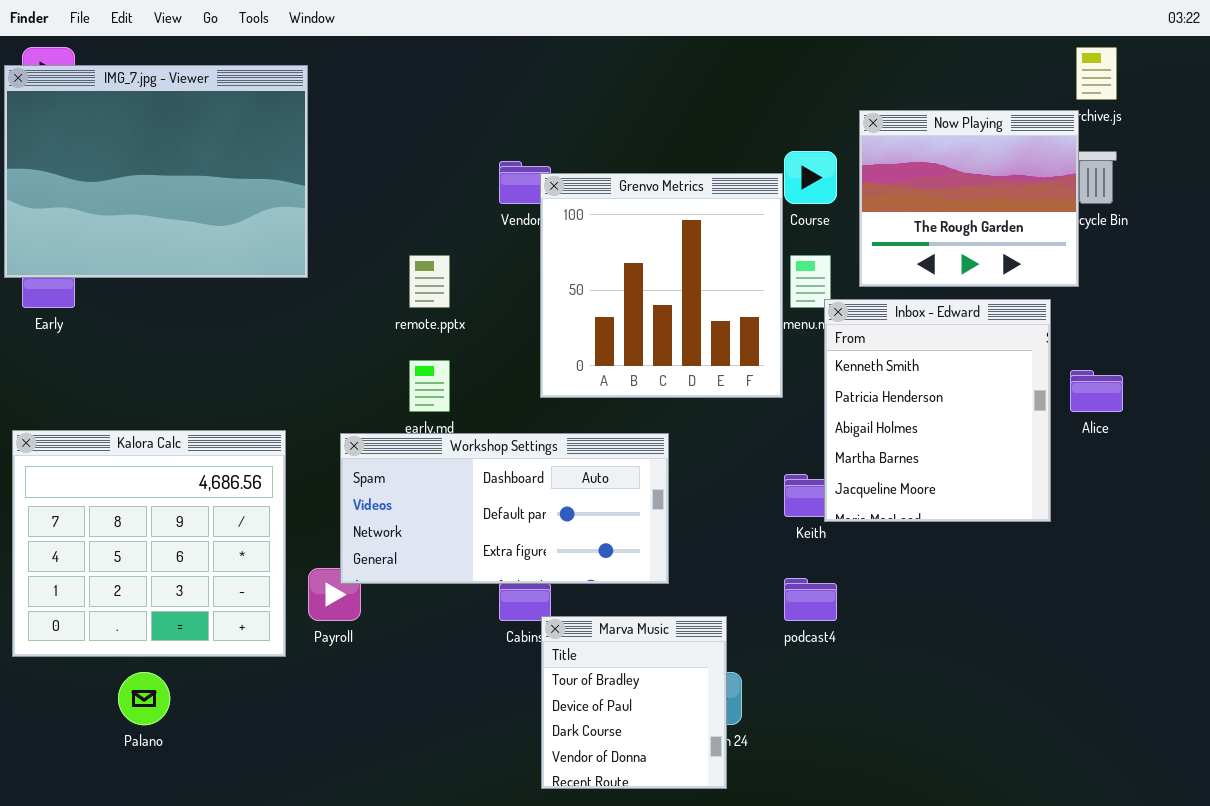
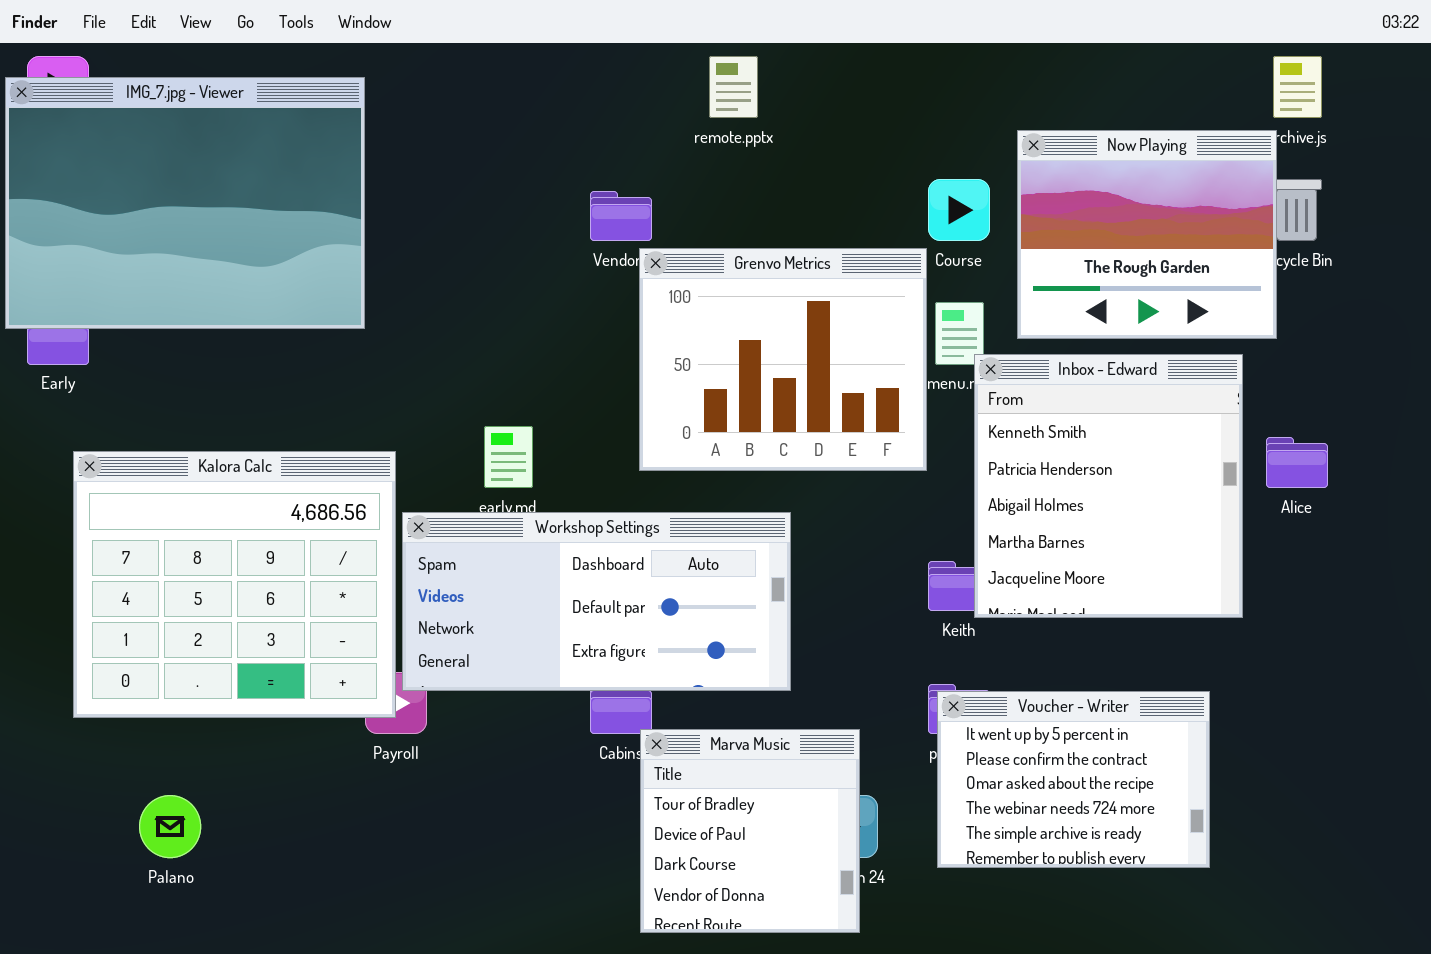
Grenvo Metrics: [540,173,783,398] -> [639,248,927,471], resized
remote.pptx: [409,255,450,308] -> [709,56,758,118], moved
Kalora Calc: [12,430,286,657] -> [73,451,396,718], moved
Voucher - Writer: none -> [937,691,1210,868], opened

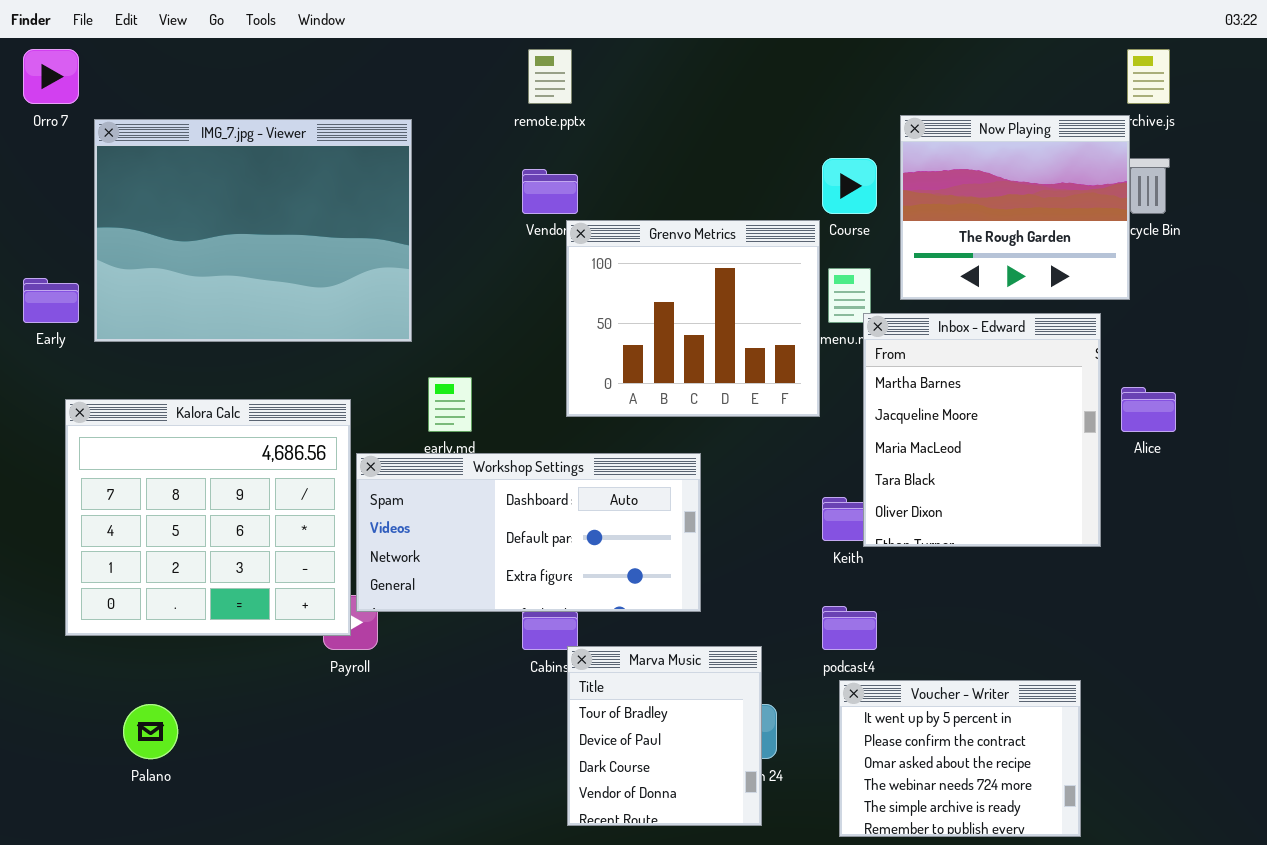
remote.pptx: [709,56,758,118] -> [528,49,572,104], moved
IMG_7.jpg - Viewer: [5,77,365,329] -> [94,119,412,342], moved
Inbox - Edward: [974,354,1243,618] -> [863,313,1101,547], scrolled down 3 rows
Voucher - Writer: [937,691,1210,868] -> [839,680,1081,837], moved

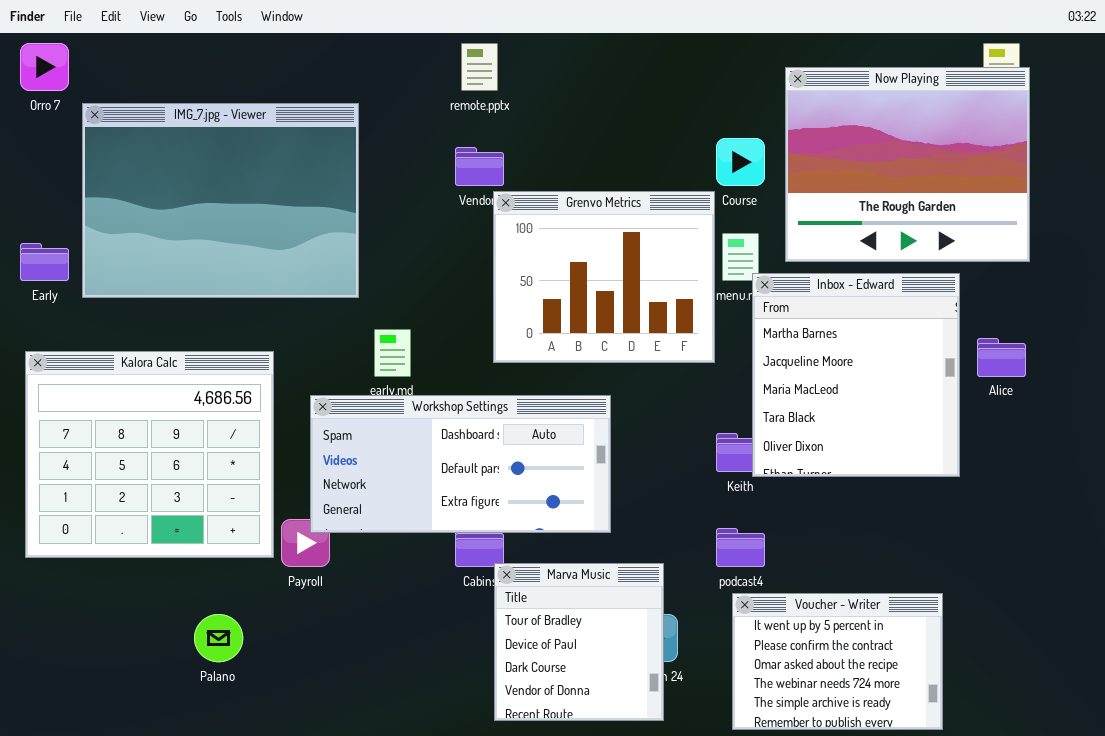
Now Playing: [900,115,1130,300] -> [785,67,1030,262], resized
Kalora Calc: [65,399,351,636] -> [25,351,274,558], moved
Palano: [123,704,178,759] -> [194,614,243,662], moved

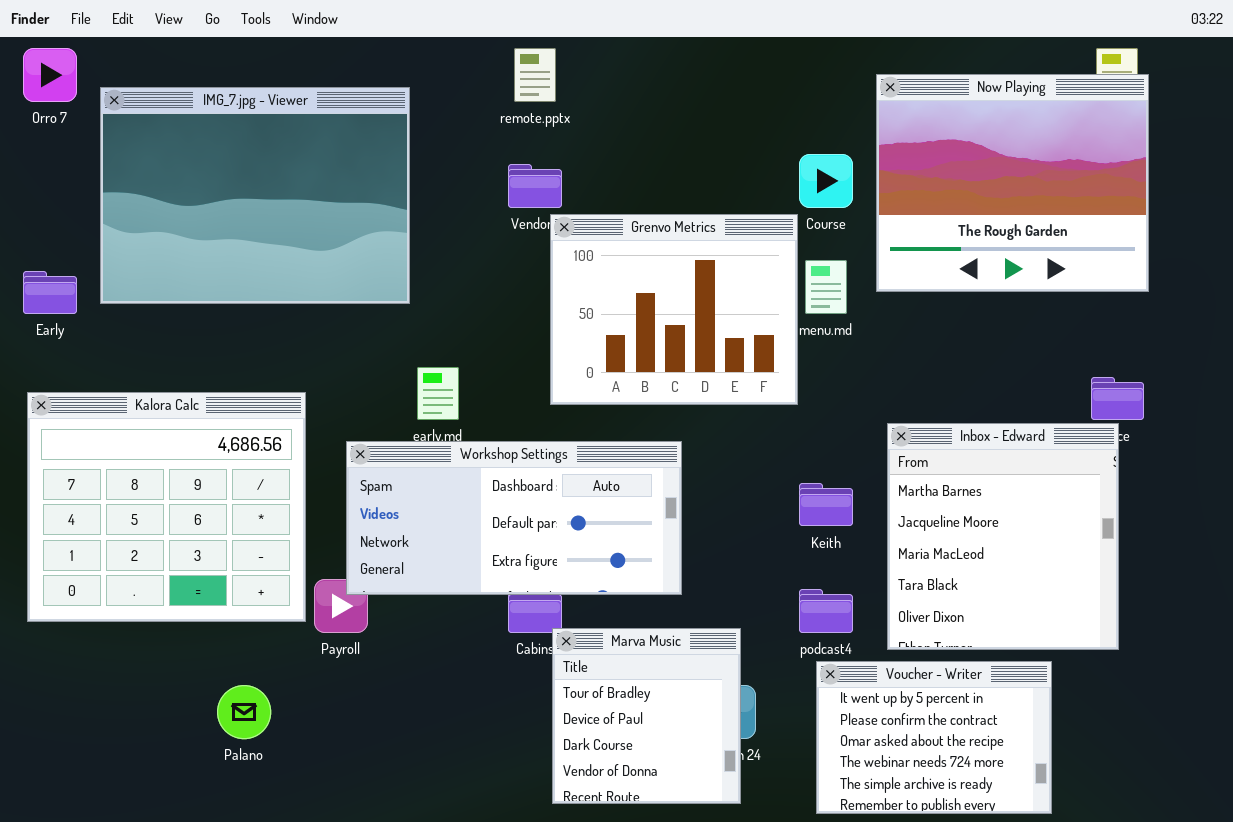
IMG_7.jpg - Viewer: [82,103,359,298] -> [100,87,410,304], moved
Inbox - Edward: [752,273,960,477] -> [887,423,1119,650], moved

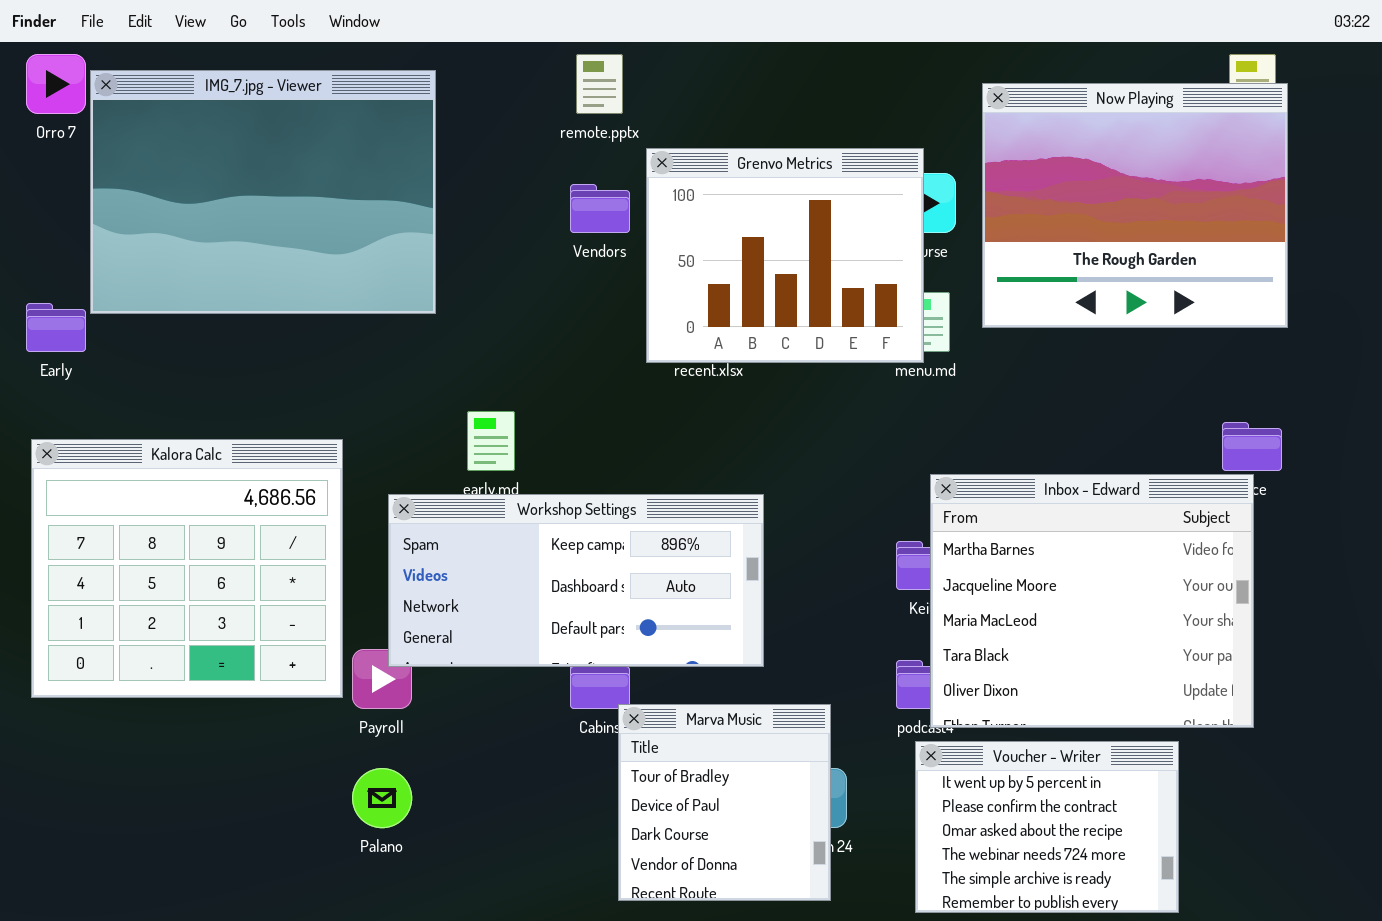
IMG_7.jpg - Viewer: [100,87,410,304] -> [90,70,436,314], moved
Grenvo Metrics: [550,214,798,405] -> [646,148,924,363], moved
Inbox - Edward: [887,423,1119,650] -> [930,474,1254,728], resized
Workshop Settings: [346,441,682,595] -> [388,494,764,667], scrolled up 1 row
Palano: [217,685,271,739] -> [352,768,412,828], moved

